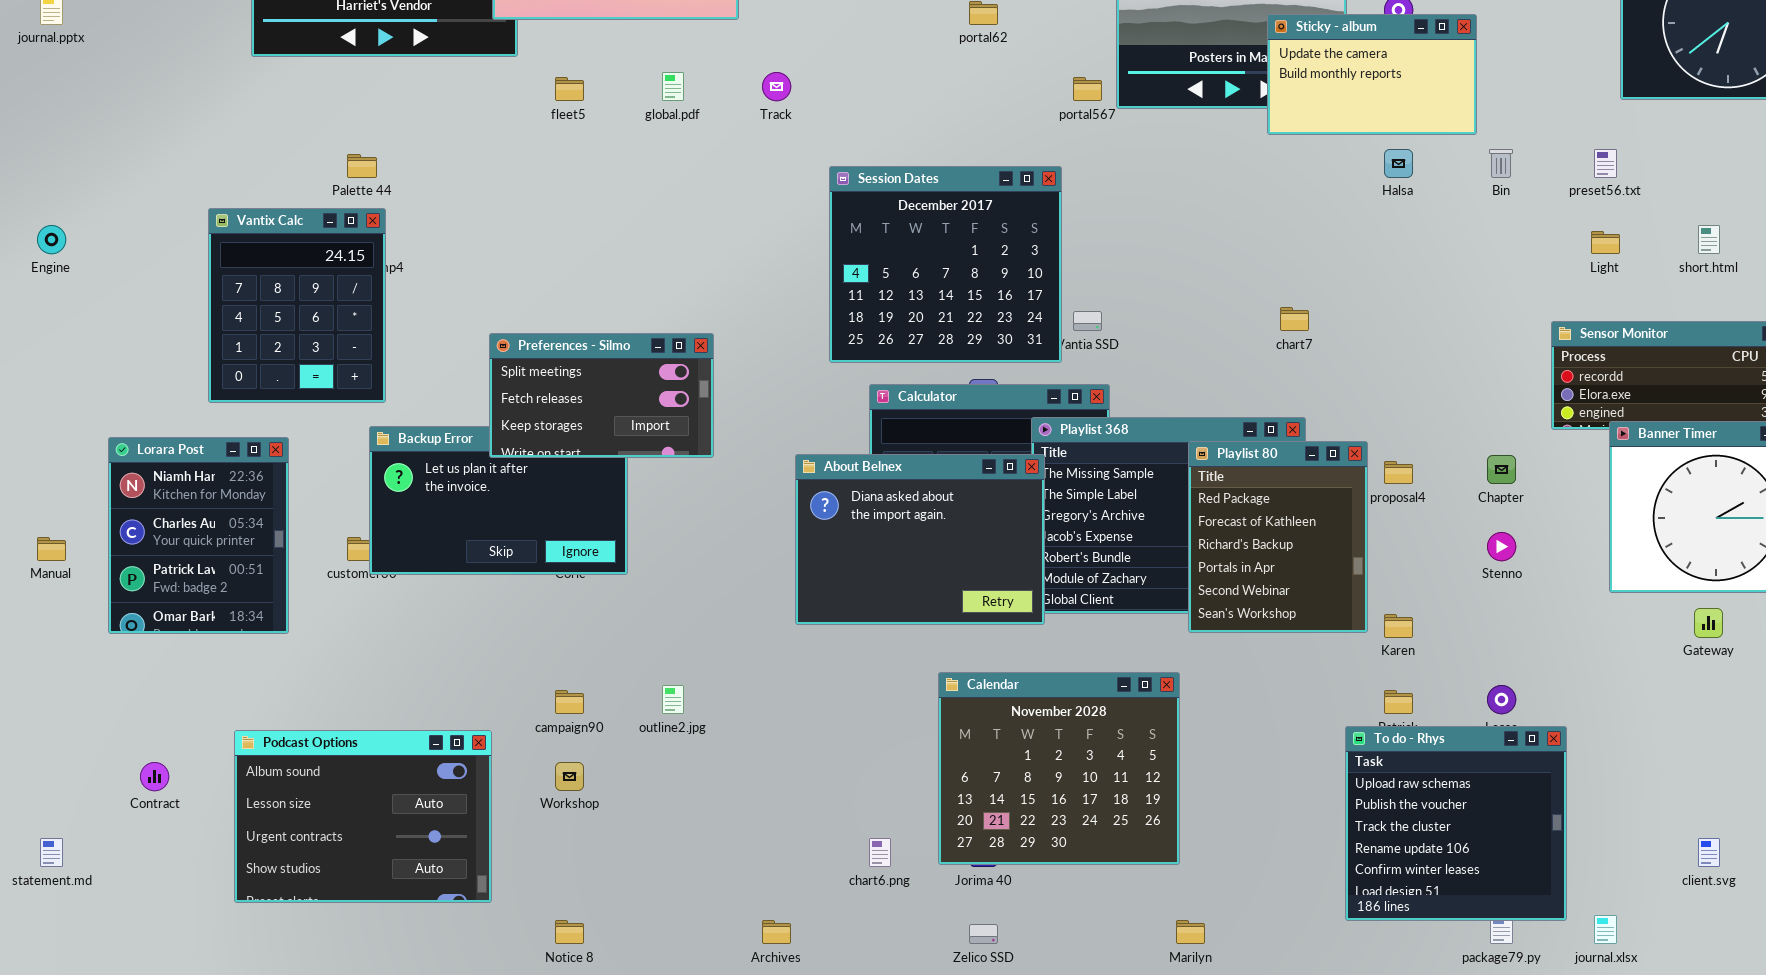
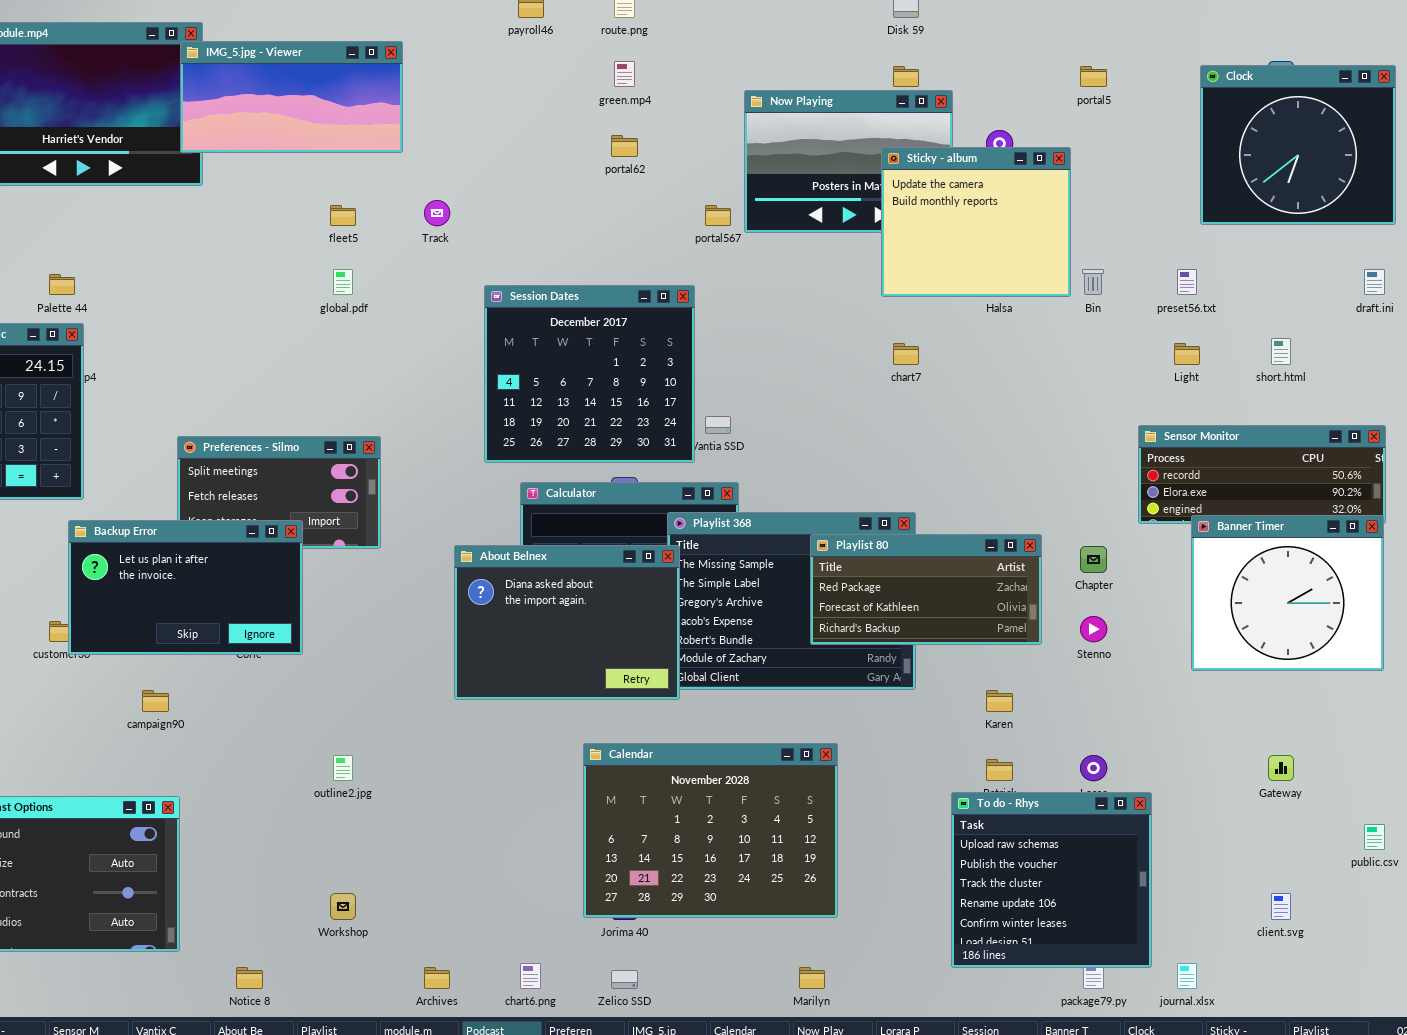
Sticky - album: [1267,14,1477,135] -> [881,147,1071,297], resized
global.pdf: [662,72,684,101] -> [333,269,353,295], moved
fleet5: [555,77,584,101] -> [330,205,356,226], moved
chart7: [1280,307,1309,331] -> [893,343,919,365], moved
Backup Error: [369,426,628,575] -> [68,520,303,655], raised
Playlist 80: [1188,441,1368,633] -> [810,534,1042,645], resized
Gateway: [1694,608,1723,638] -> [1268,755,1294,781], moved
Calendar: [938,672,1180,865] -> [583,743,838,918], resized
campaign90: [555,690,584,714] -> [142,690,169,712], moved
Workshop: [555,762,584,791] -> [330,893,356,920], moved
chart6.png: [869,838,891,867] -> [520,963,541,989], moved

